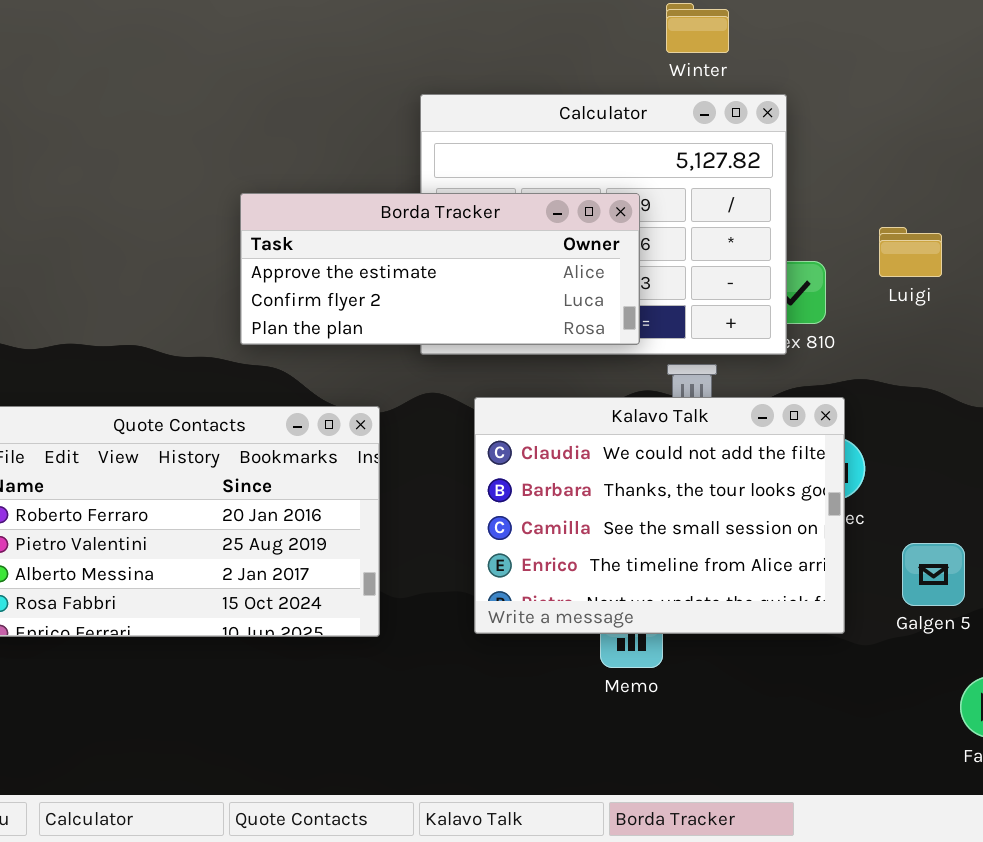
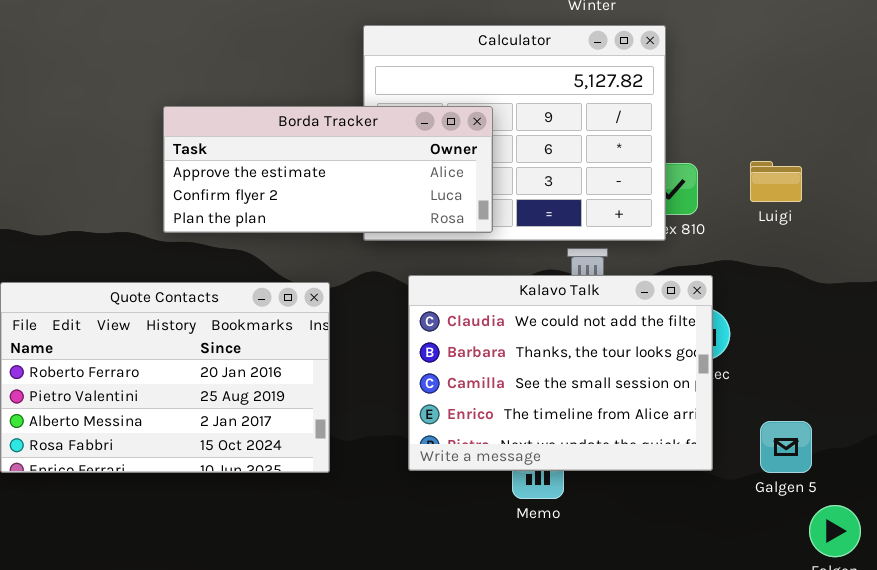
Borda Tracker: [240,193,640,345] -> [163,106,493,233], moved
Luigi: [879,227,942,277] -> [750,161,802,202], moved
Galgen 5: [902,543,965,606] -> [760,421,812,473], moved

